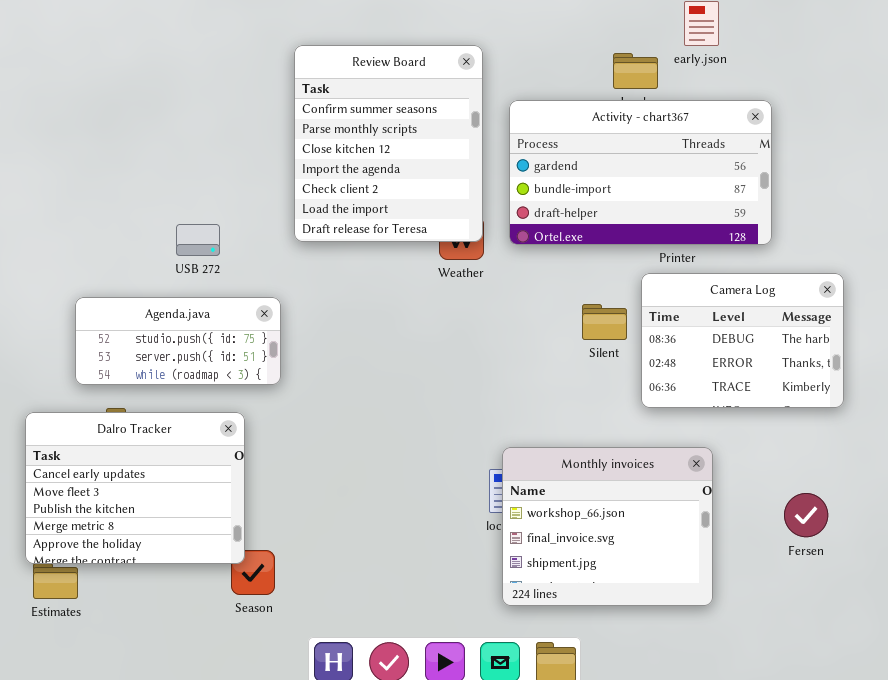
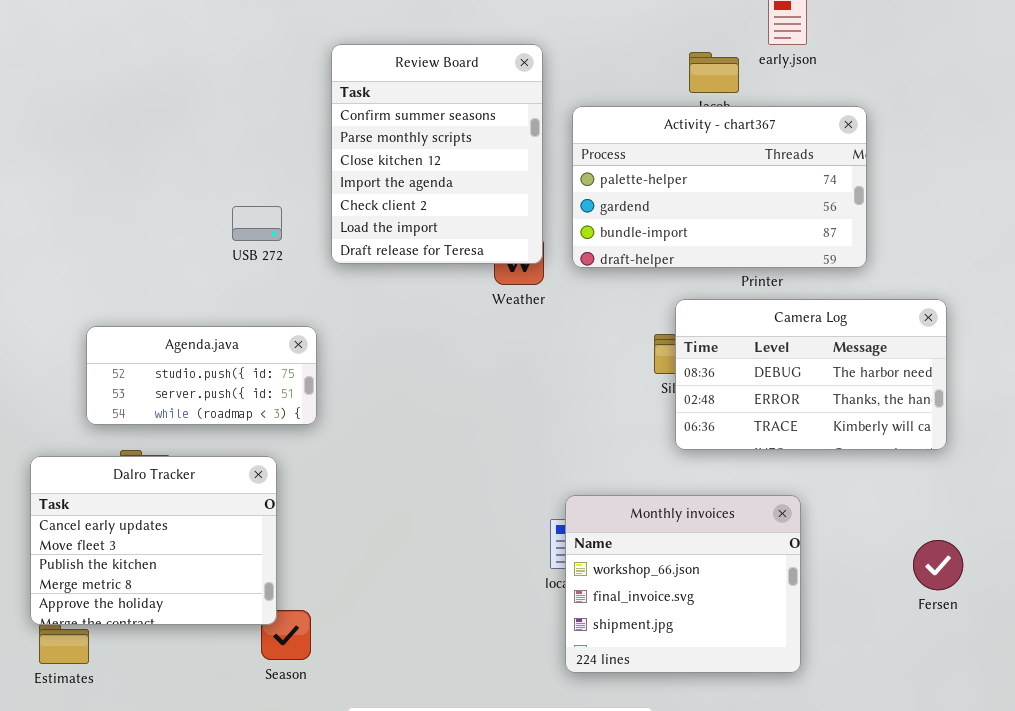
Activity - chart367: [509,100,772,245] -> [572,106,867,268], scrolled up 1 row
USB 272: [176,224,220,256] -> [232,206,282,241], moved
Camera Log: [641,273,844,408] -> [675,299,947,450], resized
Fersen: [784,493,828,537] -> [913,540,963,590], moved

